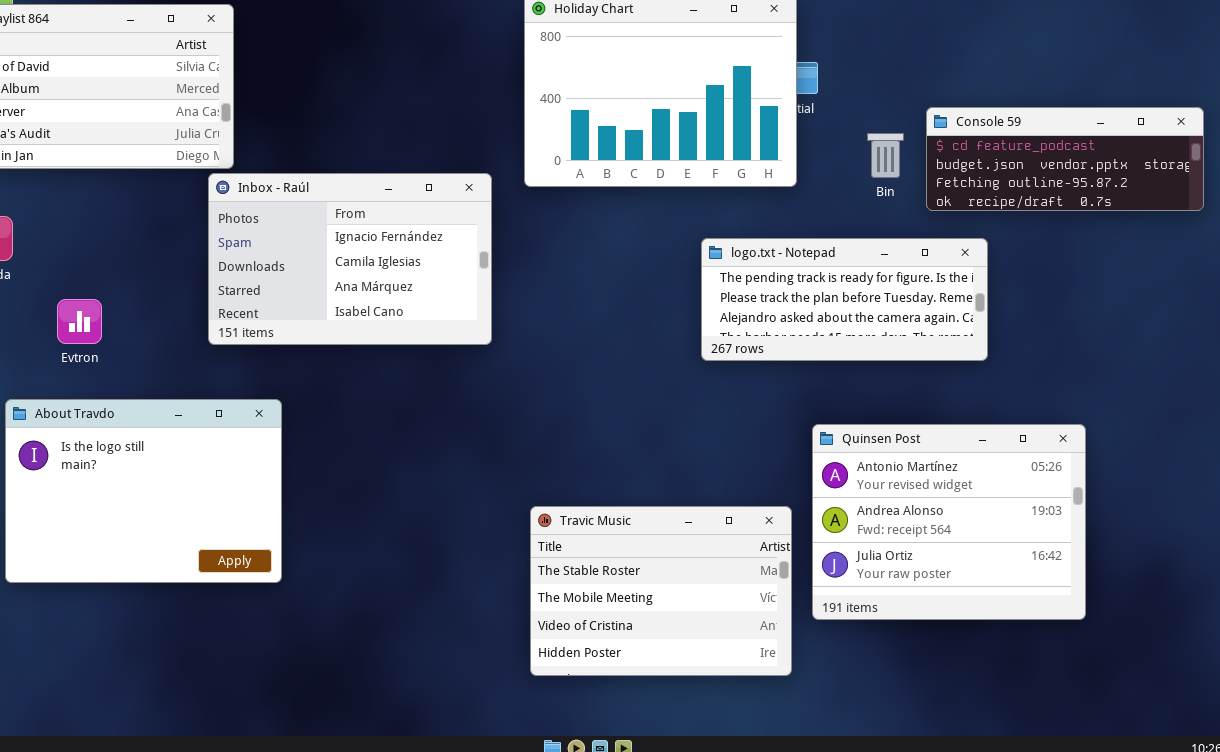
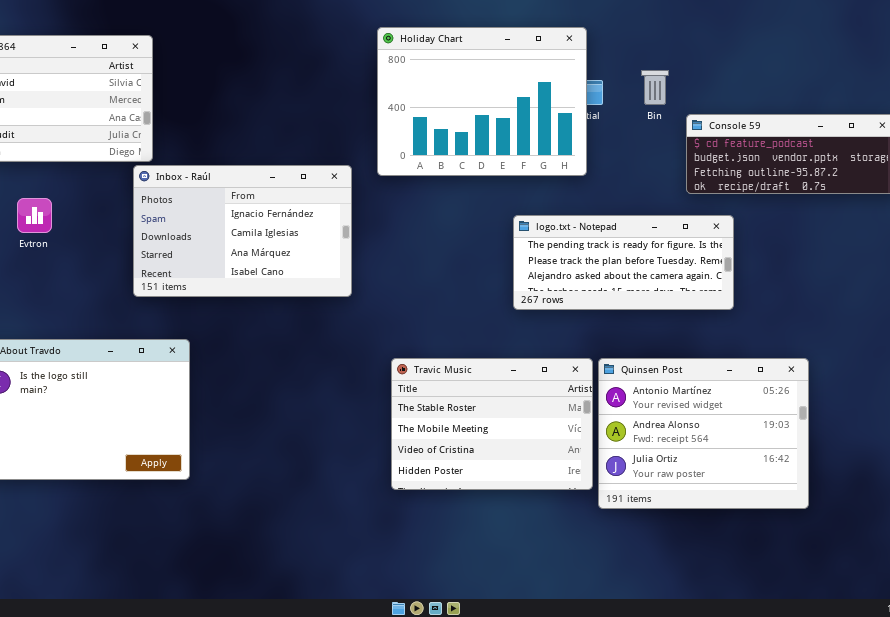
Bin: [867,133,904,178] -> [641,70,669,105], moved
Evtron: [57,299,102,344] -> [17,198,52,233], moved
Travic Music: [530,506,792,676] -> [391,358,593,490], moved

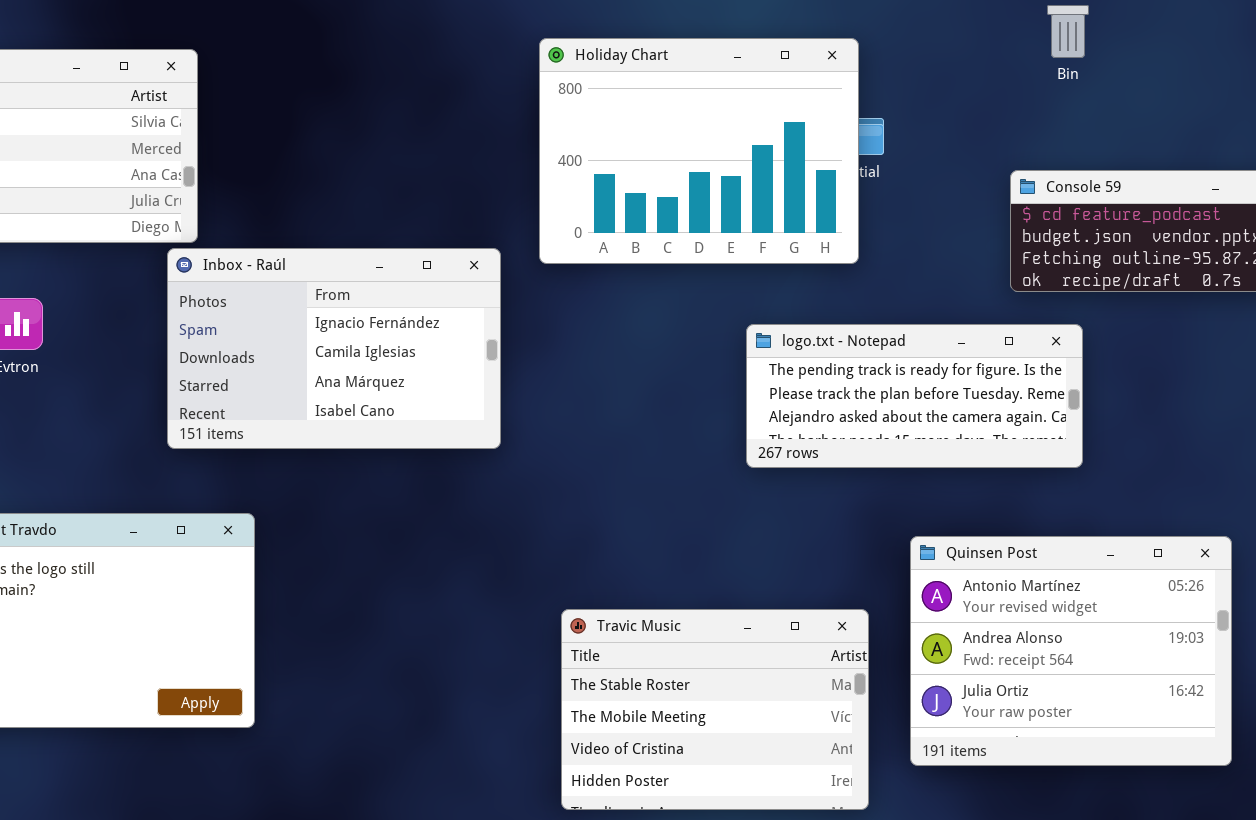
Bin: [641,70,669,105] -> [1047,5,1089,58], moved
Travic Music: [391,358,593,490] -> [561,609,869,810], moved
Quinsen Post: [598,358,809,509] -> [910,536,1232,766], moved

